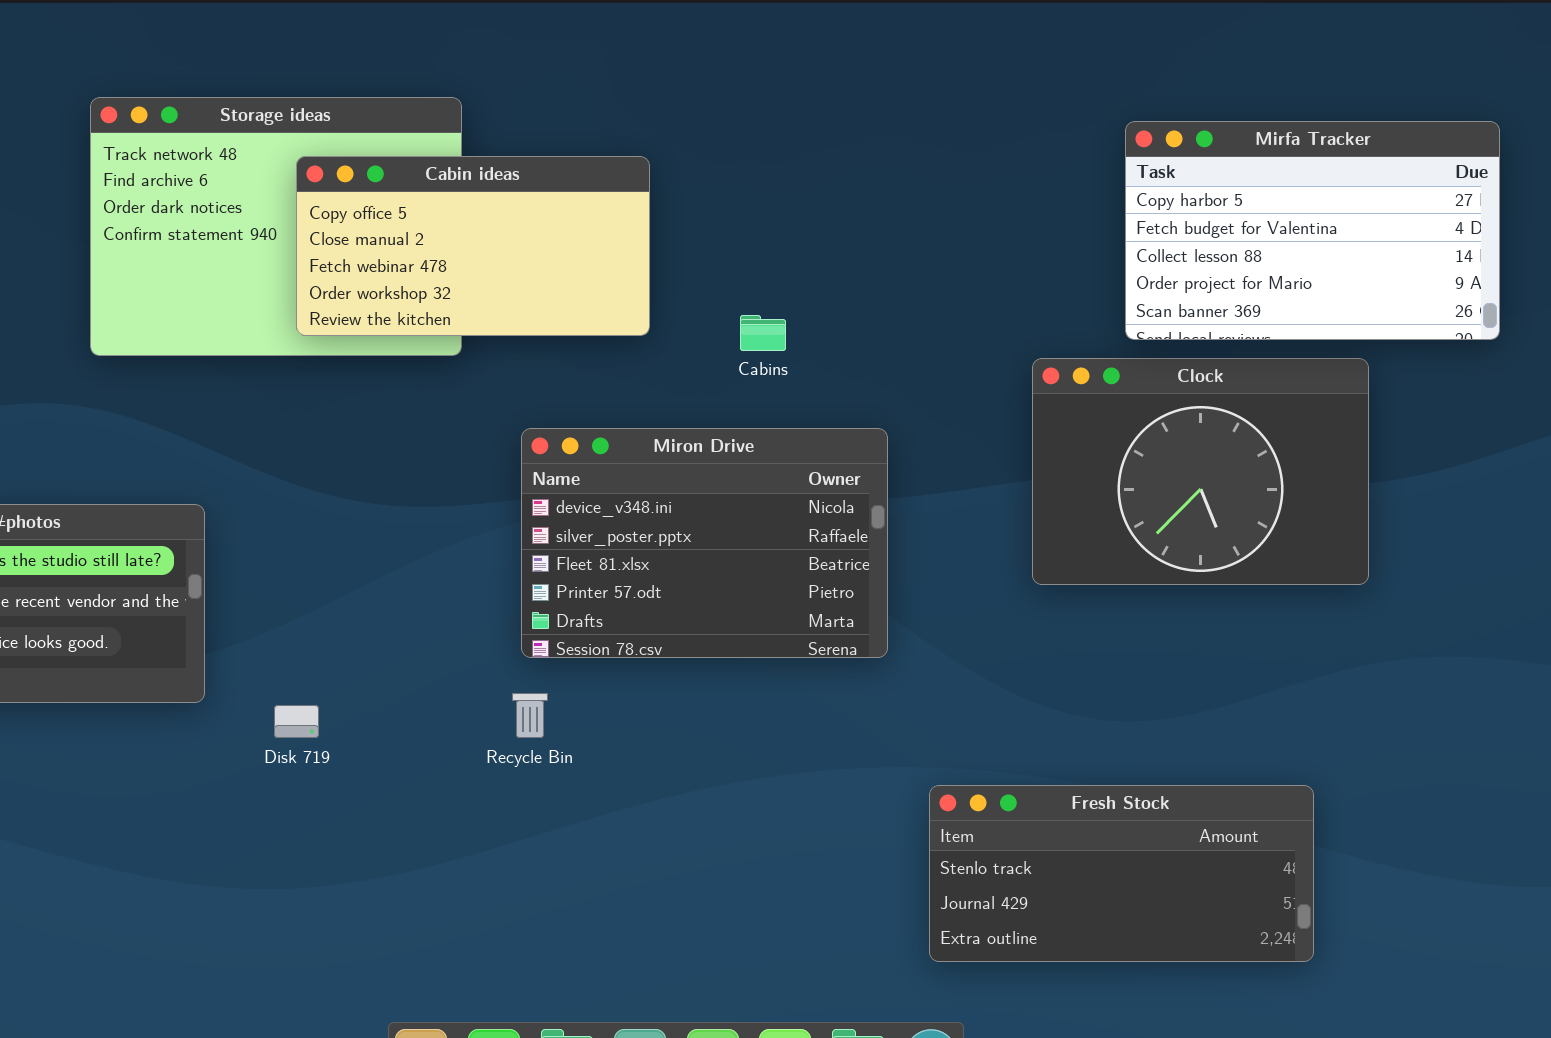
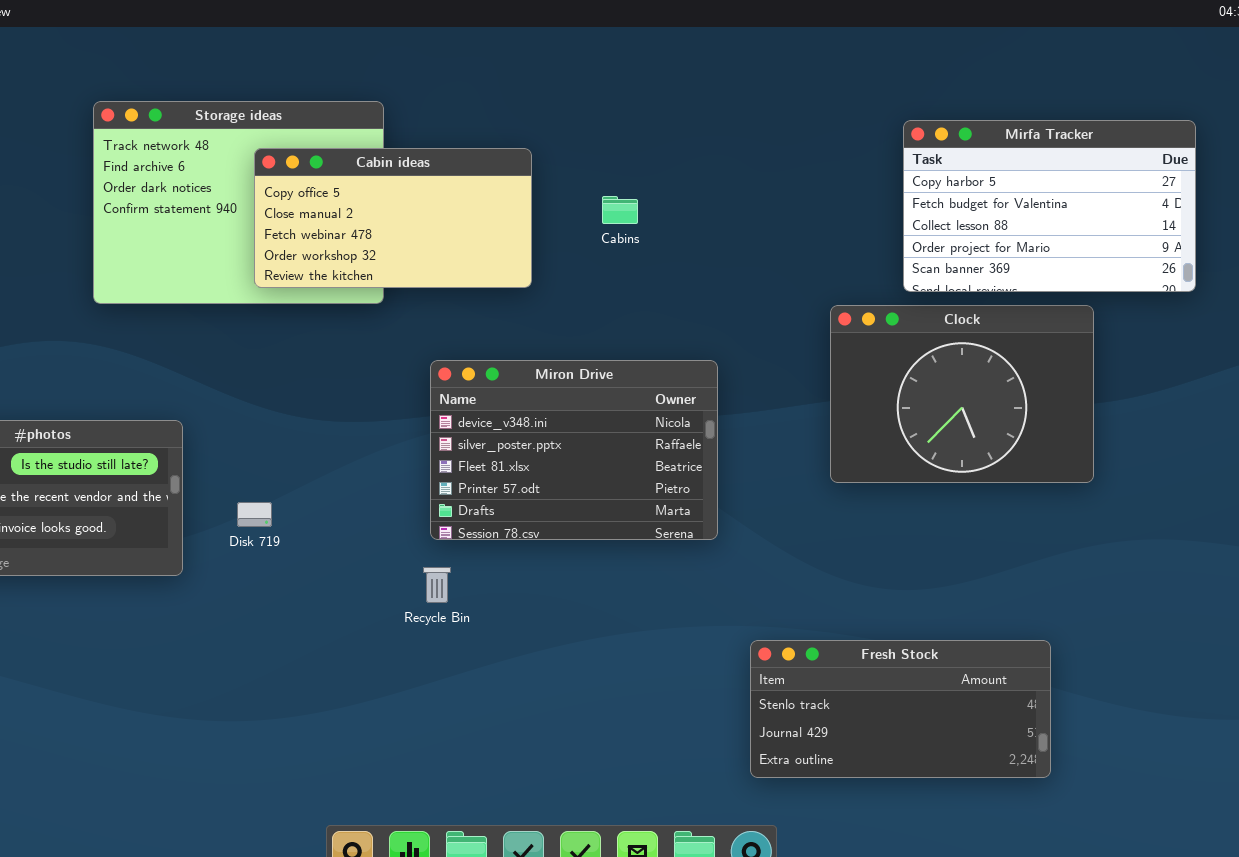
Cabins: [740,315,786,351] -> [602,196,638,224], moved
Disk 719: [274,705,319,738] -> [237,502,272,527], moved

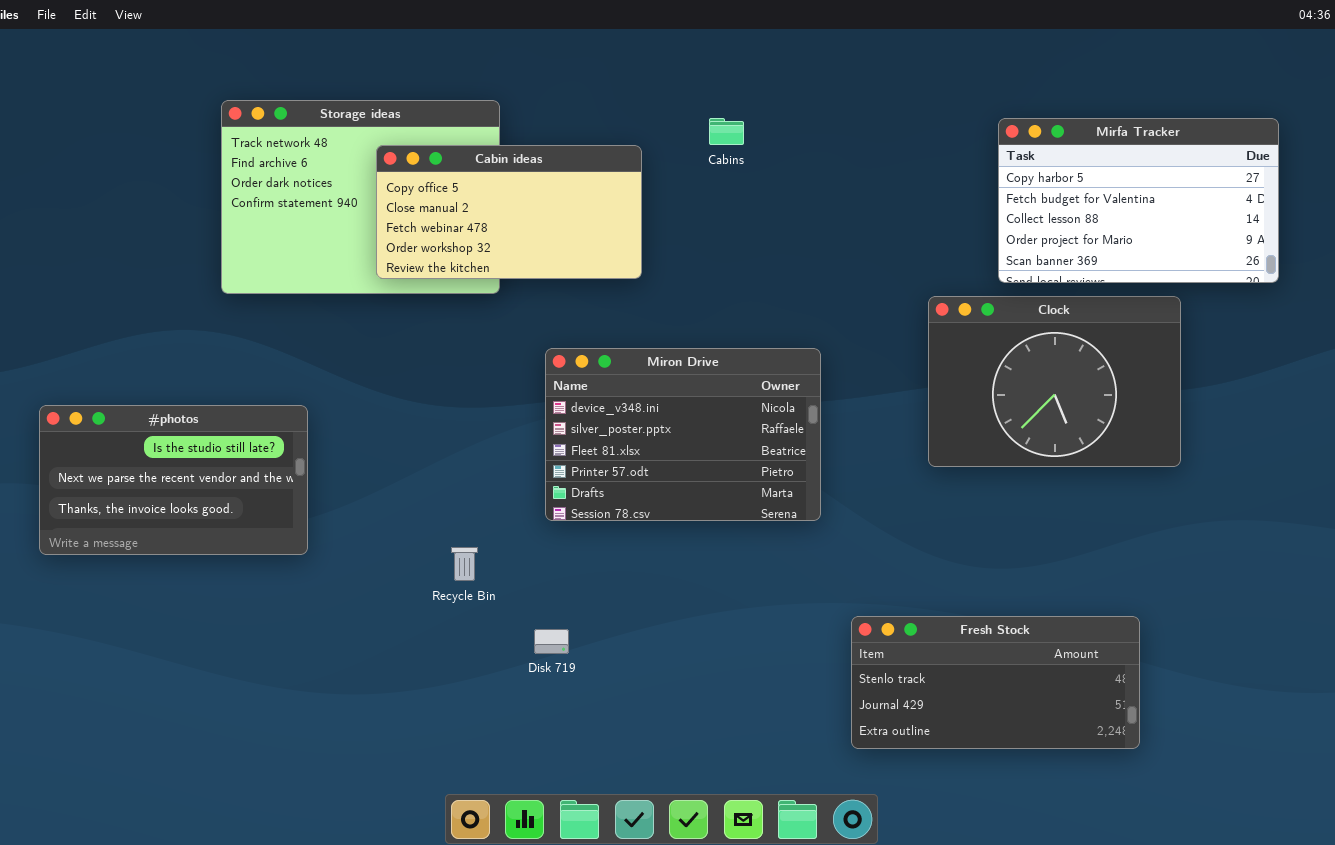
Cabins: [602,196,638,224] -> [709,118,744,145], moved
Disk 719: [237,502,272,527] -> [534,629,569,654], moved
Recycle Bin: [423,567,451,603] -> [451,547,478,581], moved

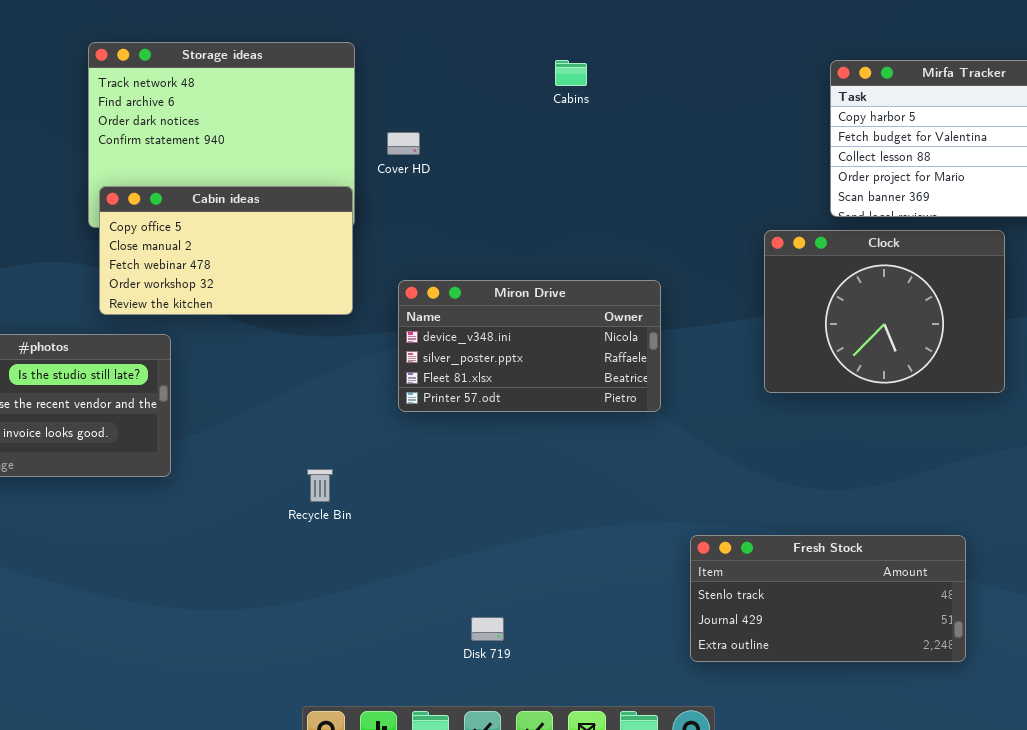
Cabin ideas: [376,145,642,279] -> [99,186,353,315], moved
Miron Drive: [545,348,821,521] -> [398,280,661,412], resized
Disk 719: [534,629,569,654] -> [471,617,504,641], moved

